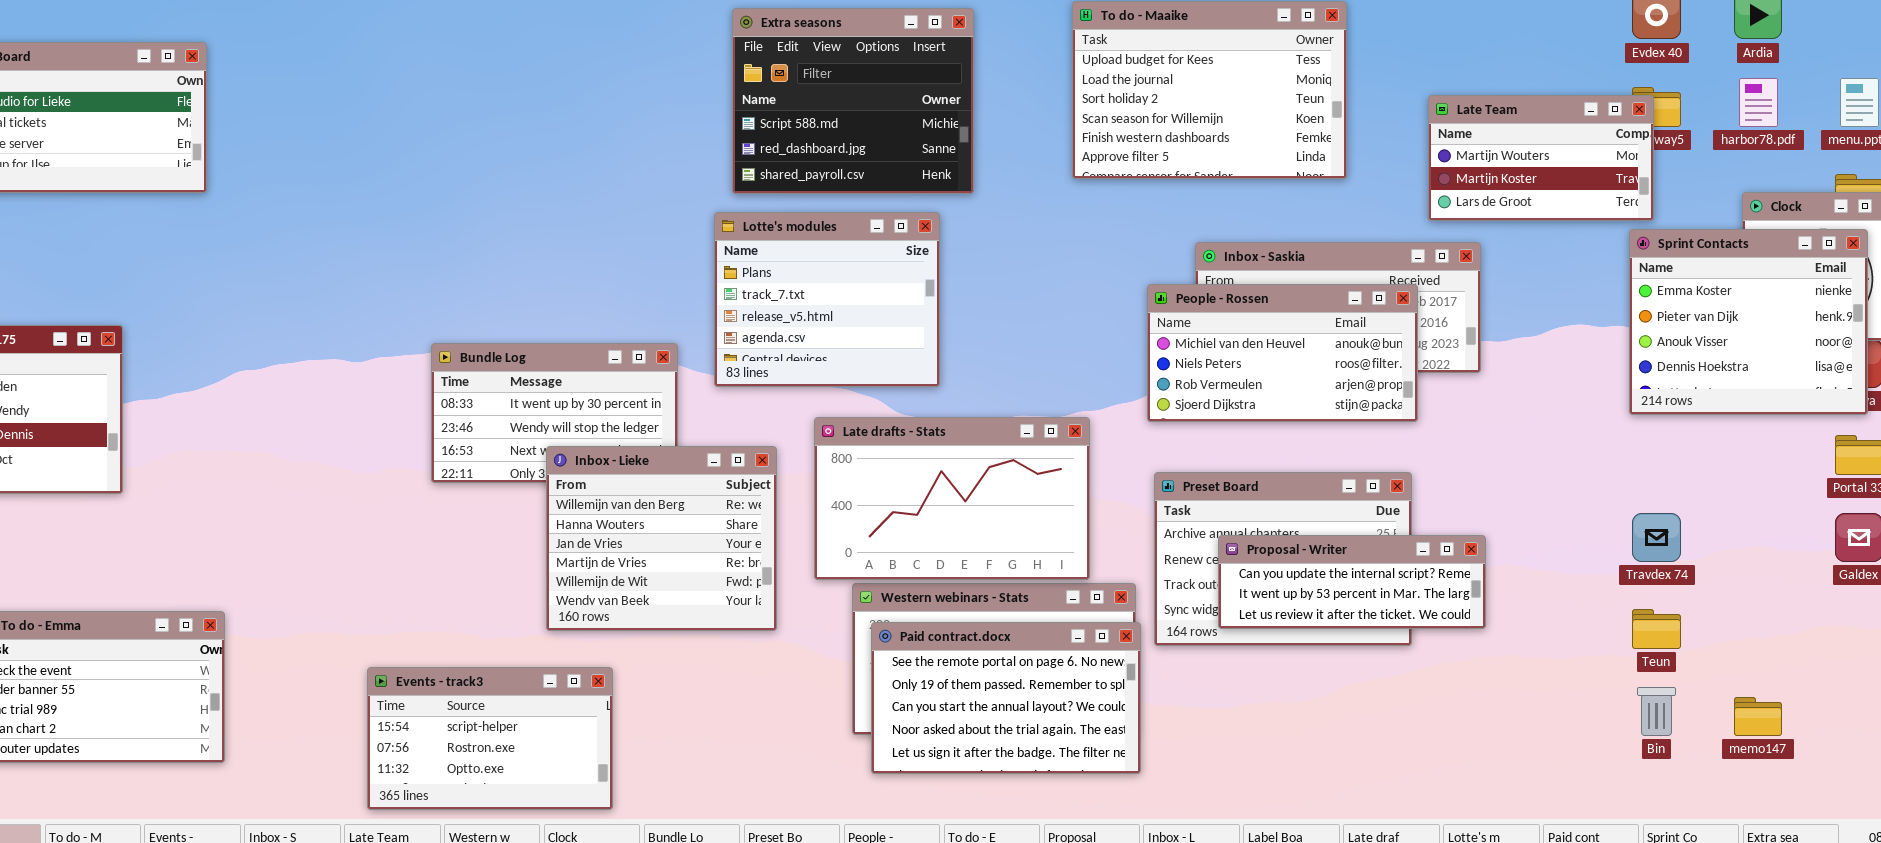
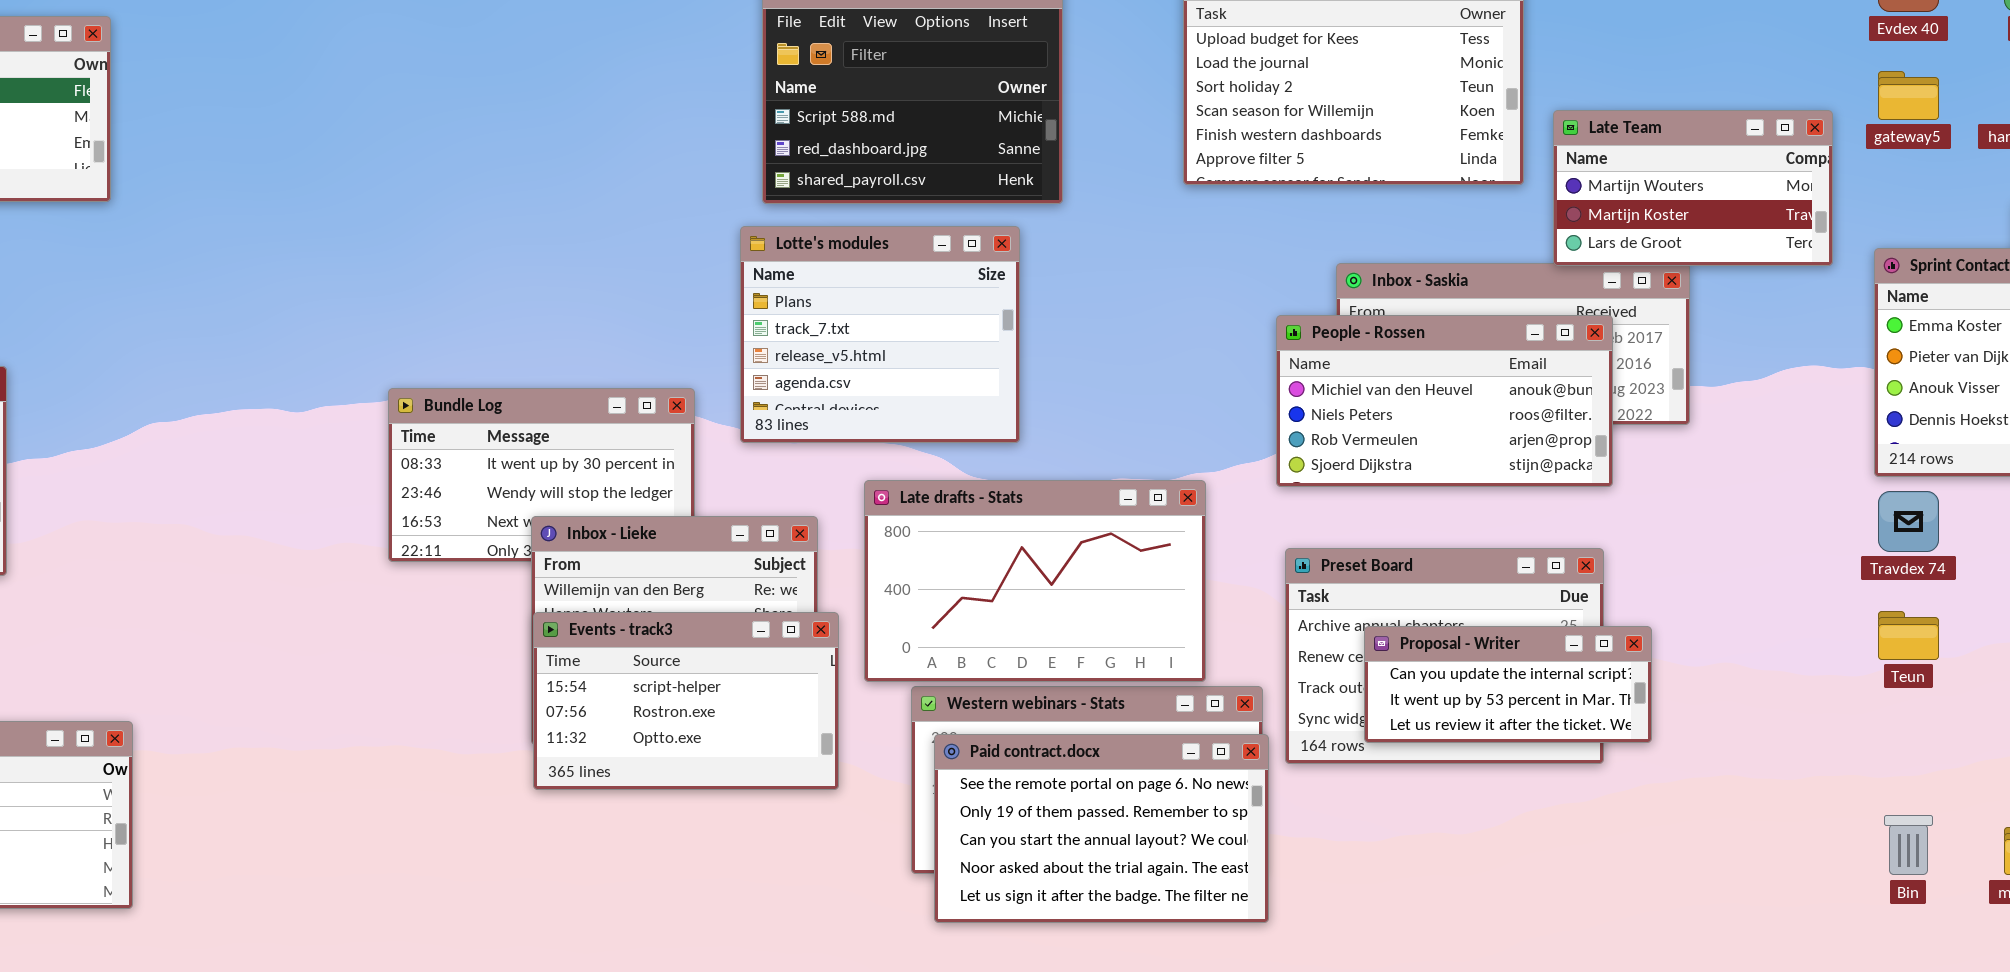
Late Team: [1428,95,1654,221] -> [1553,110,1833,266], moved
Travdex 74: [1632,513,1681,562] -> [1878,491,1939,552], moved
Proposal - Writer: [1218,535,1486,629] -> [1364,626,1652,743], resized
Teun: [1632,609,1681,649] -> [1878,611,1939,660], moved
Events - track3: [367,667,613,810] -> [533,612,839,790], moved

